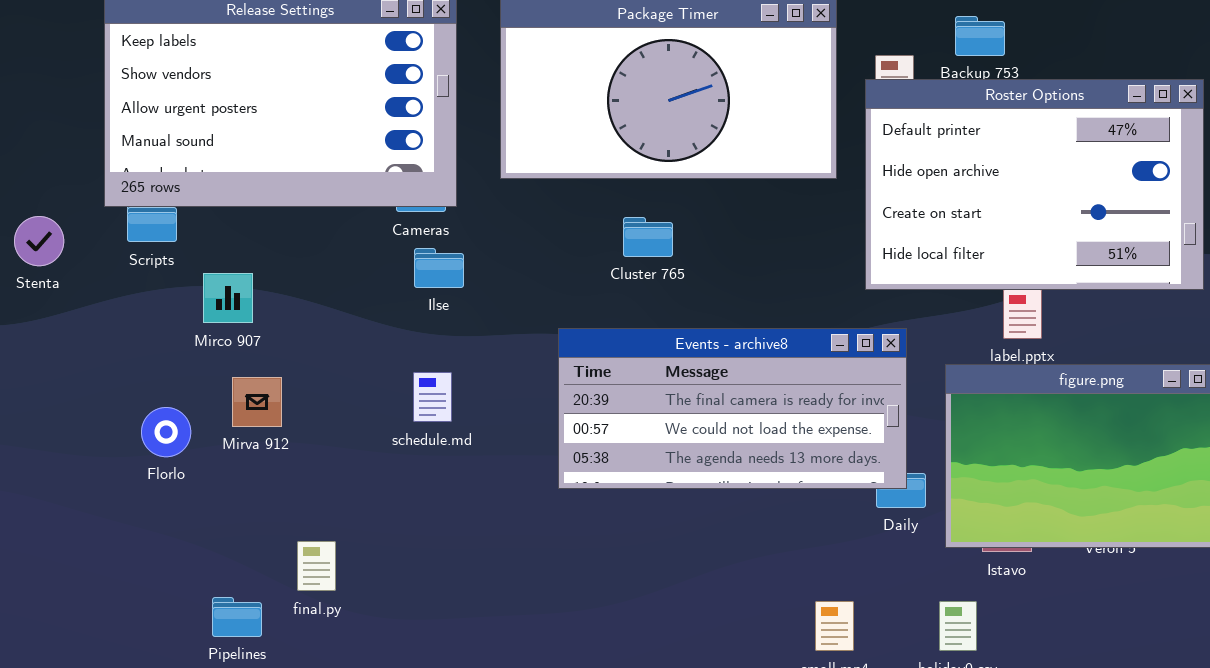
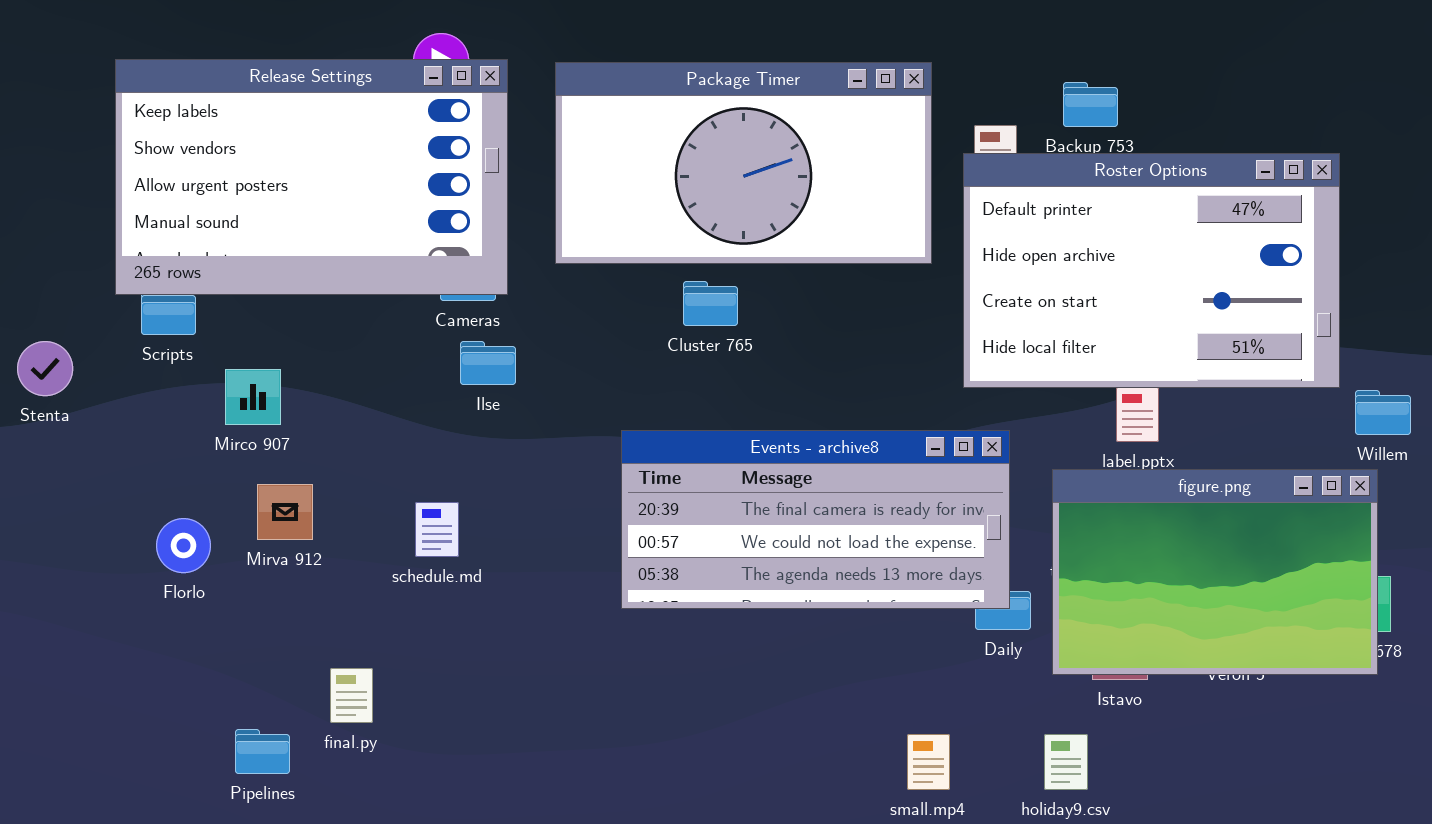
Stenta: [14,216,64,266] -> [17,341,73,396], moved
Cluster 765: [623,217,673,257] -> [683,281,738,326], moved
schedule.md: [413,372,452,422] -> [415,502,459,557], moved

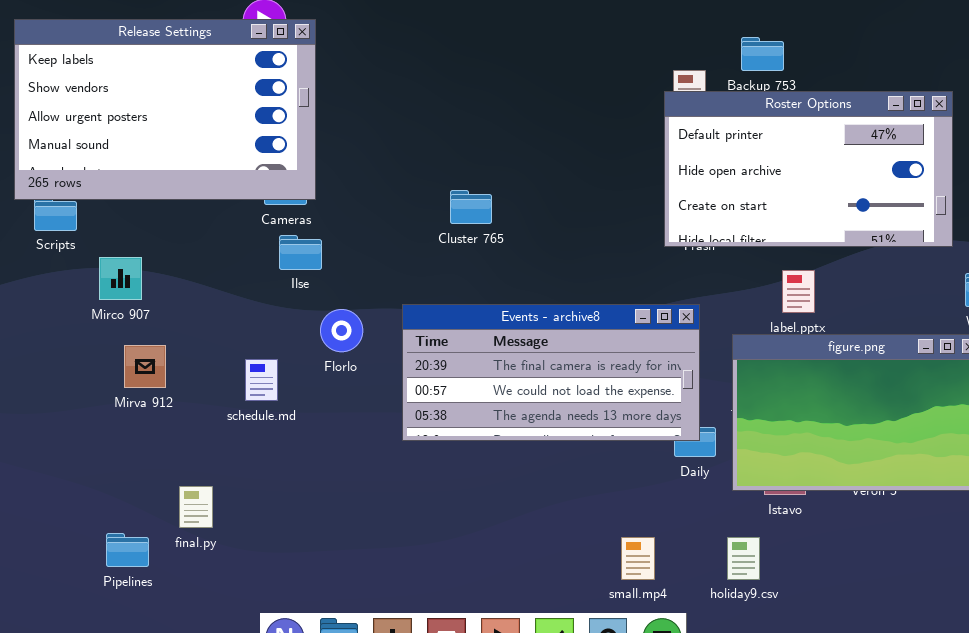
Package Timer: [555,62,932,264] -> none, closed
Roster Options: [963,153,1340,388] -> [664,91,953,247], resized
Florlo: [156,518,211,573] -> [320,309,363,352], moved

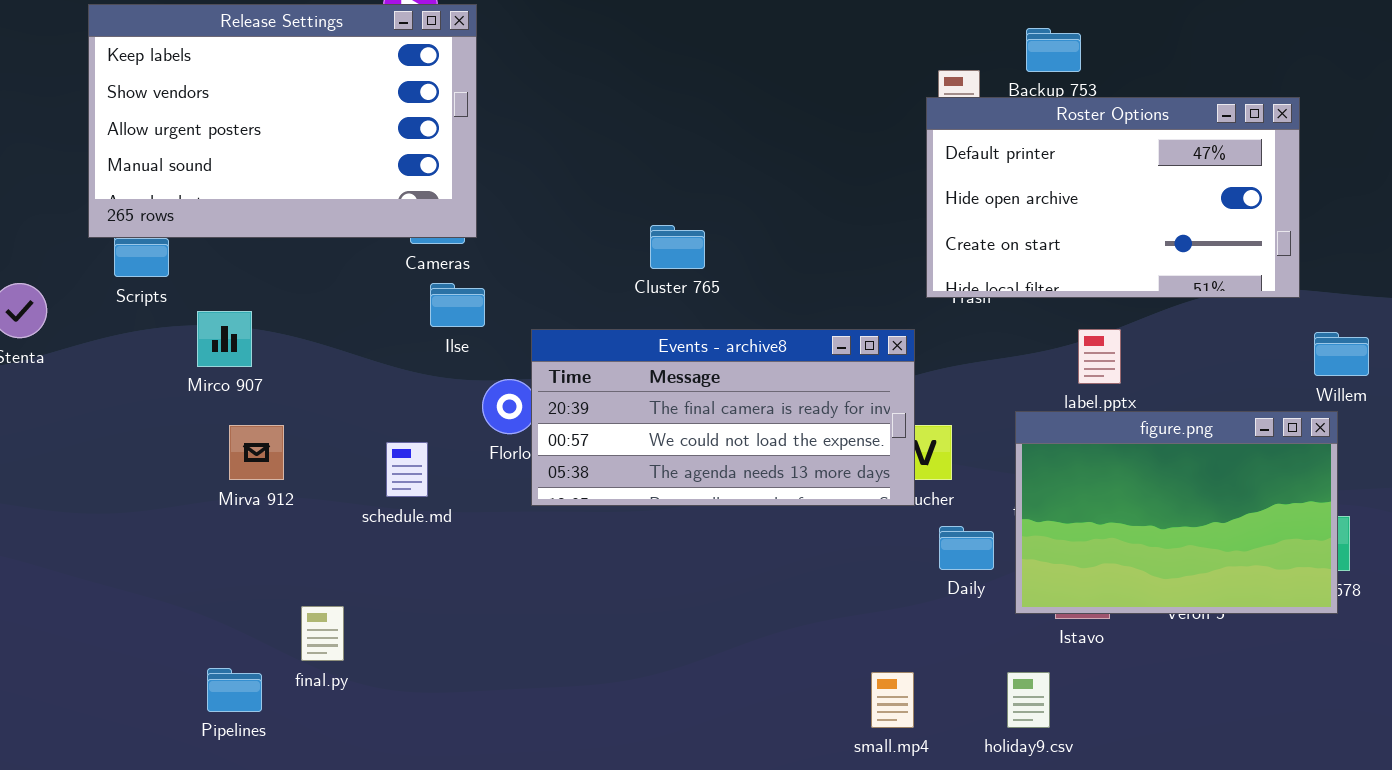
Events - archive8: [402,304,700,441] -> [531,329,915,506], moved

